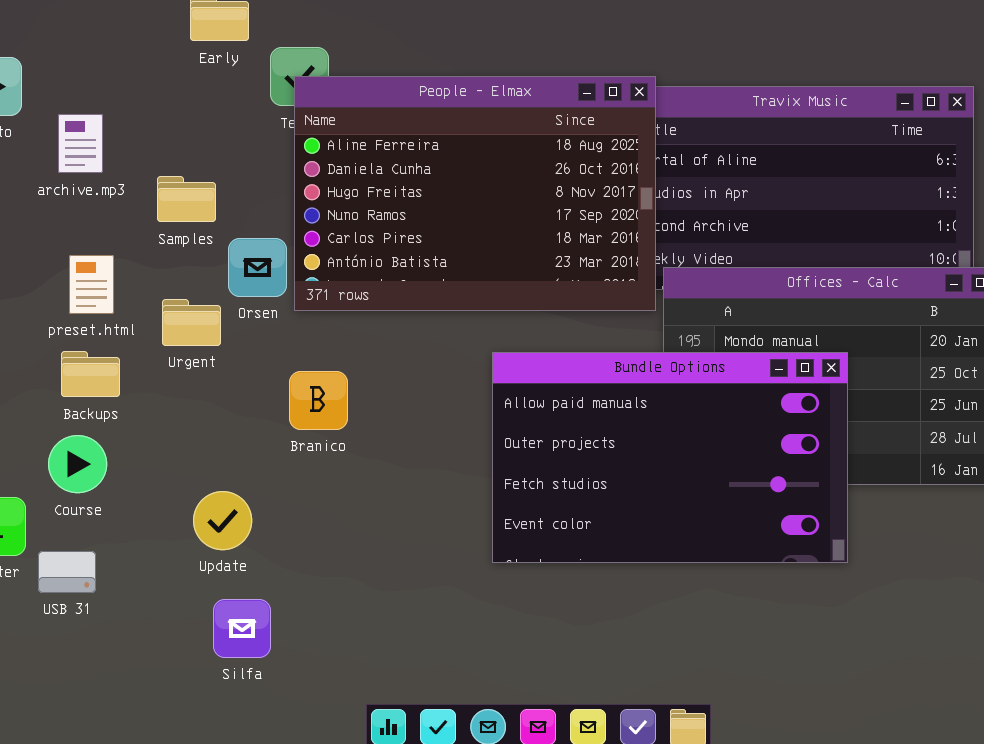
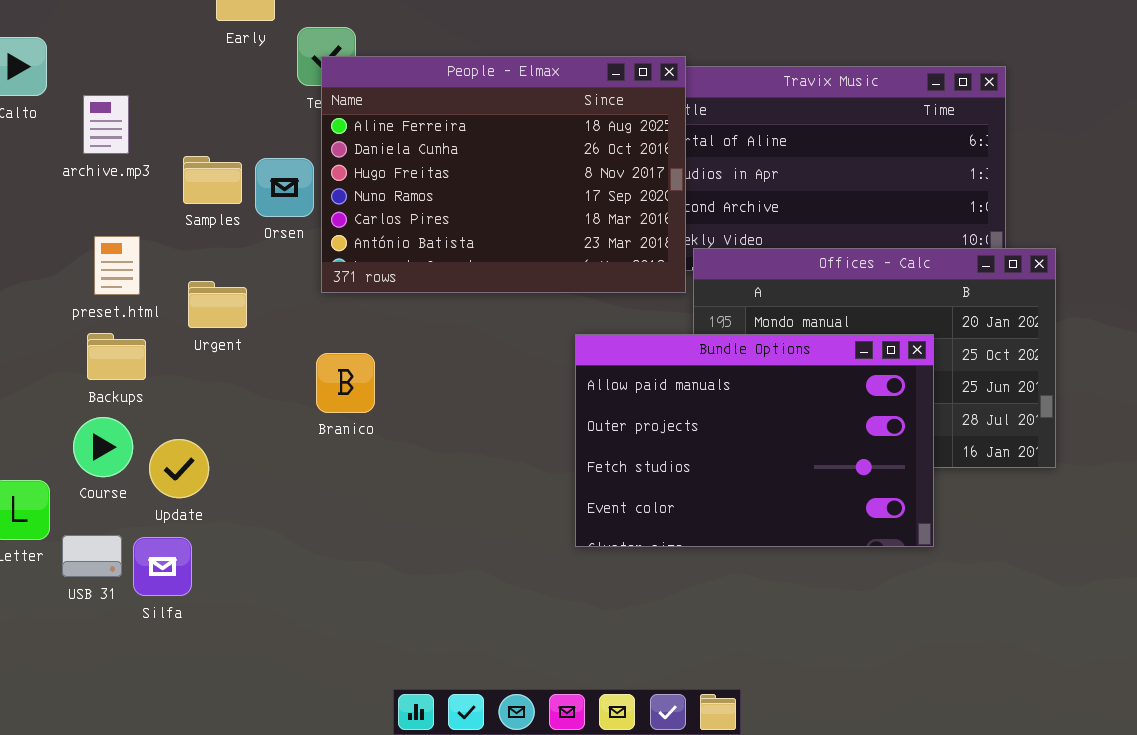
Orsen: [228,238,287,297] -> [255,158,314,217], moved
Bundle Options: [492,352,848,563] -> [575,334,934,547], moved
Update: [193,491,252,550] -> [149,439,209,498], moved
Silfa: [213,599,271,658] -> [133,537,192,596], moved

